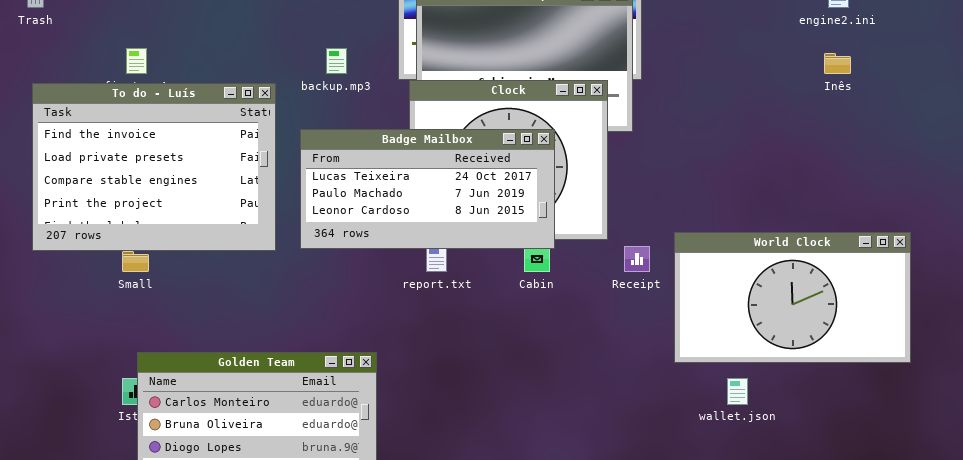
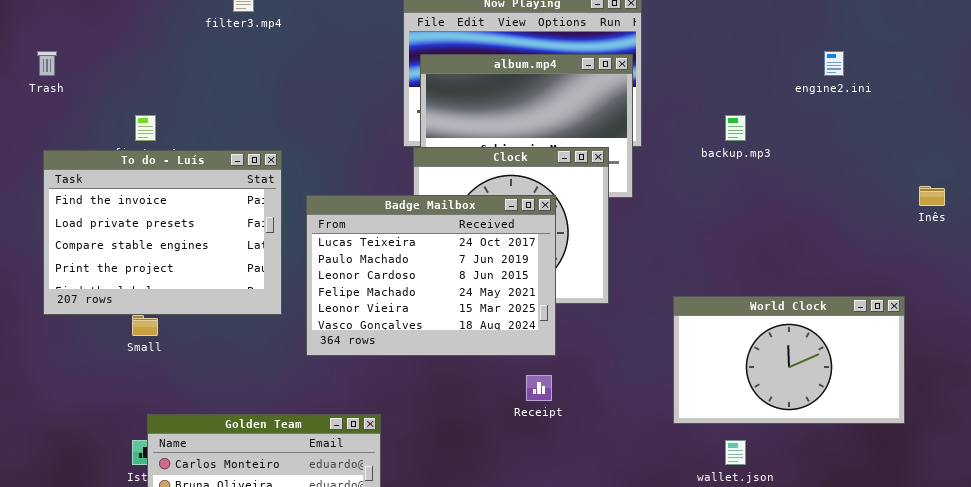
backup.mp3: [326,48,347,74] -> [725,115,746,141], moved
Inês: [824,53,851,74] -> [919,186,945,206], moved
Badge Mailbox: [300,129,555,249] -> [306,195,556,356], resized
Receipt: [624,246,650,272] -> [526,375,552,401], moved

